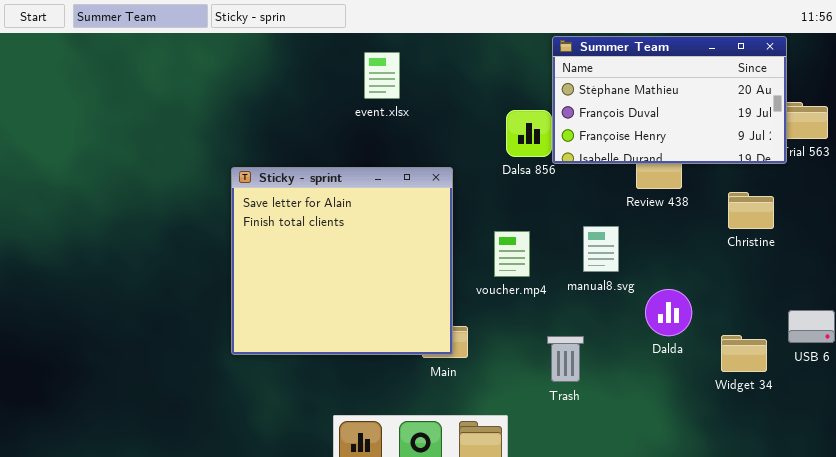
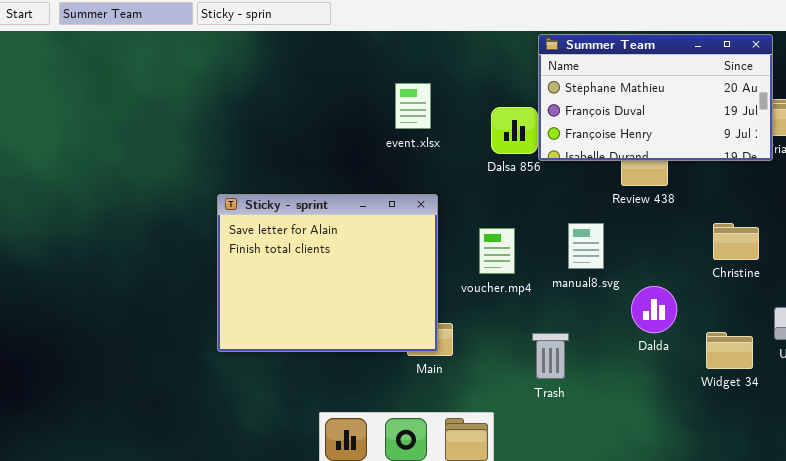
event.xlsx: [364,52,400,99] -> [395,83,431,129], moved
Sticky - sprint: [231,167,453,355] -> [217,194,438,352], resized
Christine: [728,192,774,229] -> [713,223,759,260], moved

